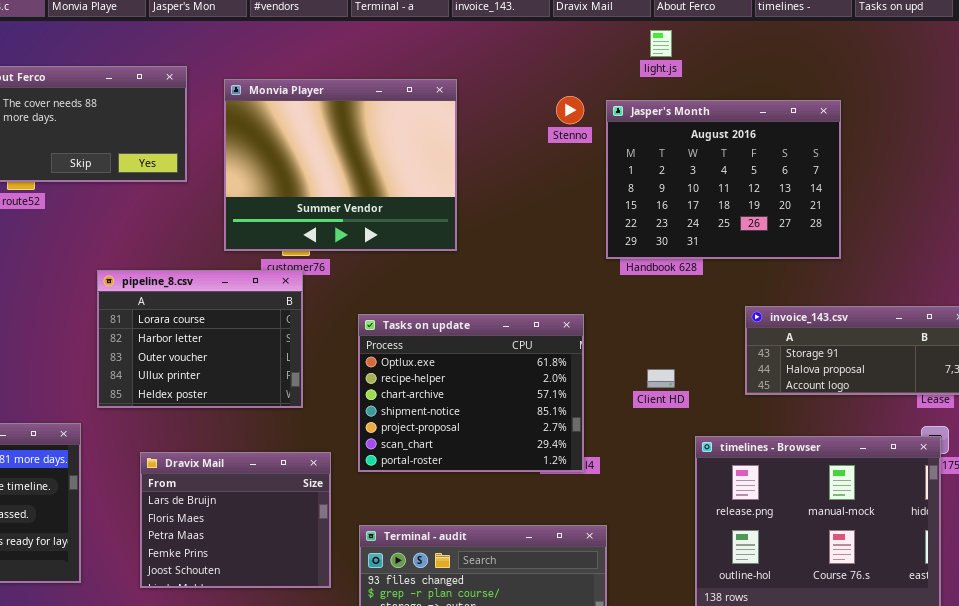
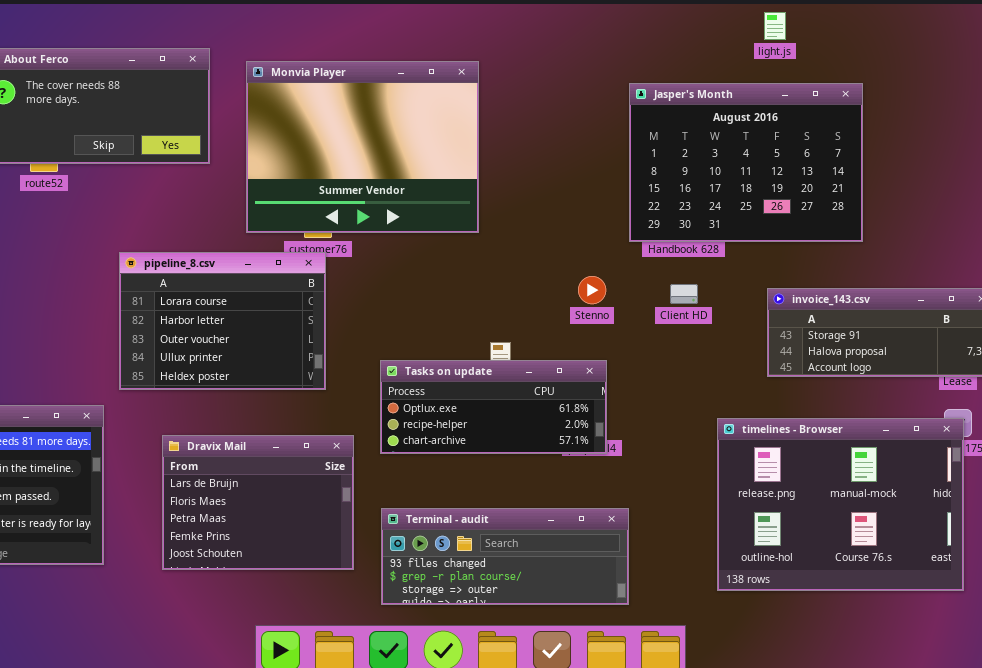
light.js: [650,30,672,57] -> [764,12,786,40], moved
Stenno: [556,96,584,124] -> [578,276,606,304], moved
Tasks on update: [358,314,584,472] -> [380,360,607,454], resized
Client HD: [647,369,675,388] -> [670,284,698,304], moved

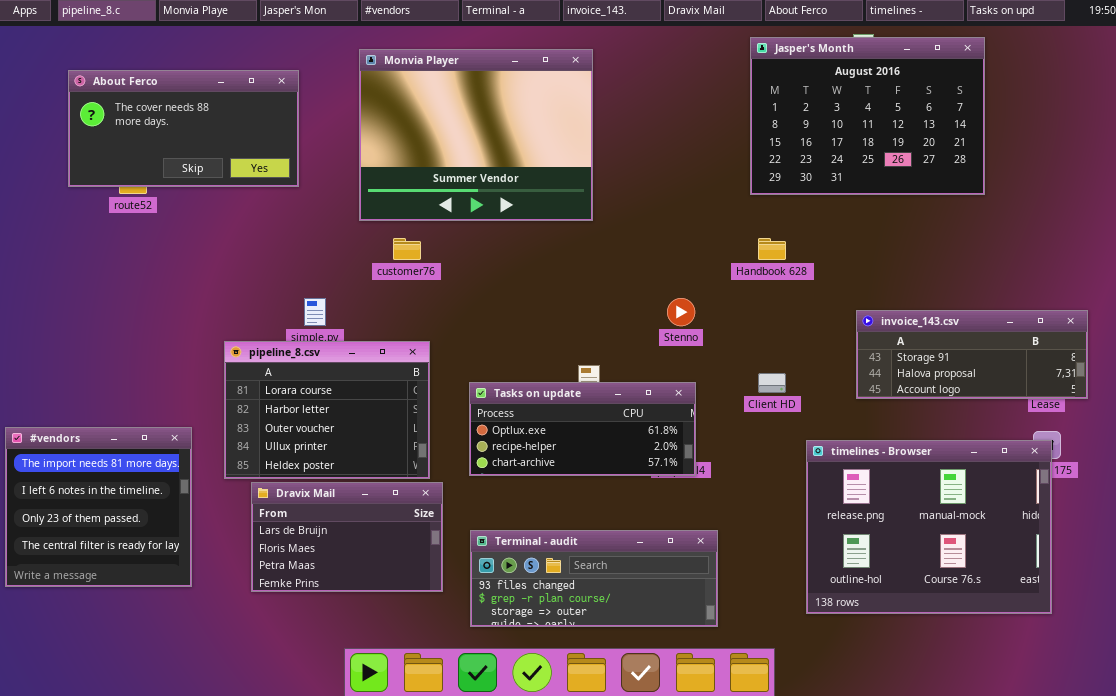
Monvia Player: [246,61,479,233] -> [359,49,593,221], moved
Jasper's Month: [629,83,863,242] -> [750,37,985,195], moved
pipeline_8.csv: [119,252,326,390] -> [224,341,430,479], moved
Client HD: [670,284,698,304] -> [758,373,786,393], moved
Dravix Mail: [162,435,354,570] -> [251,482,443,592], resized

